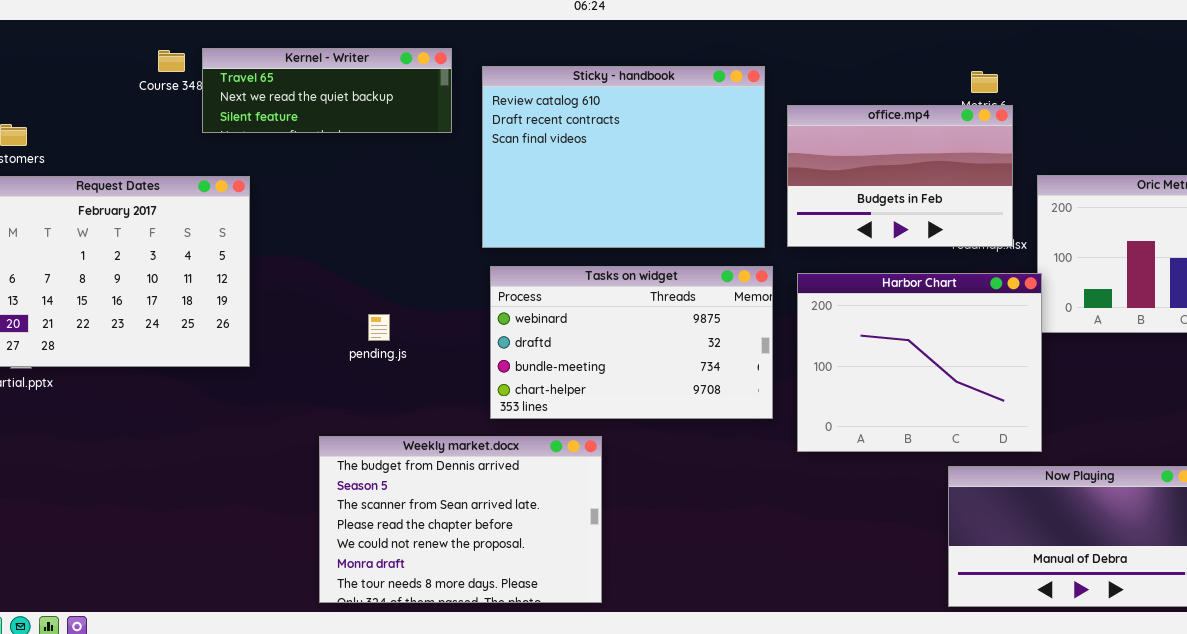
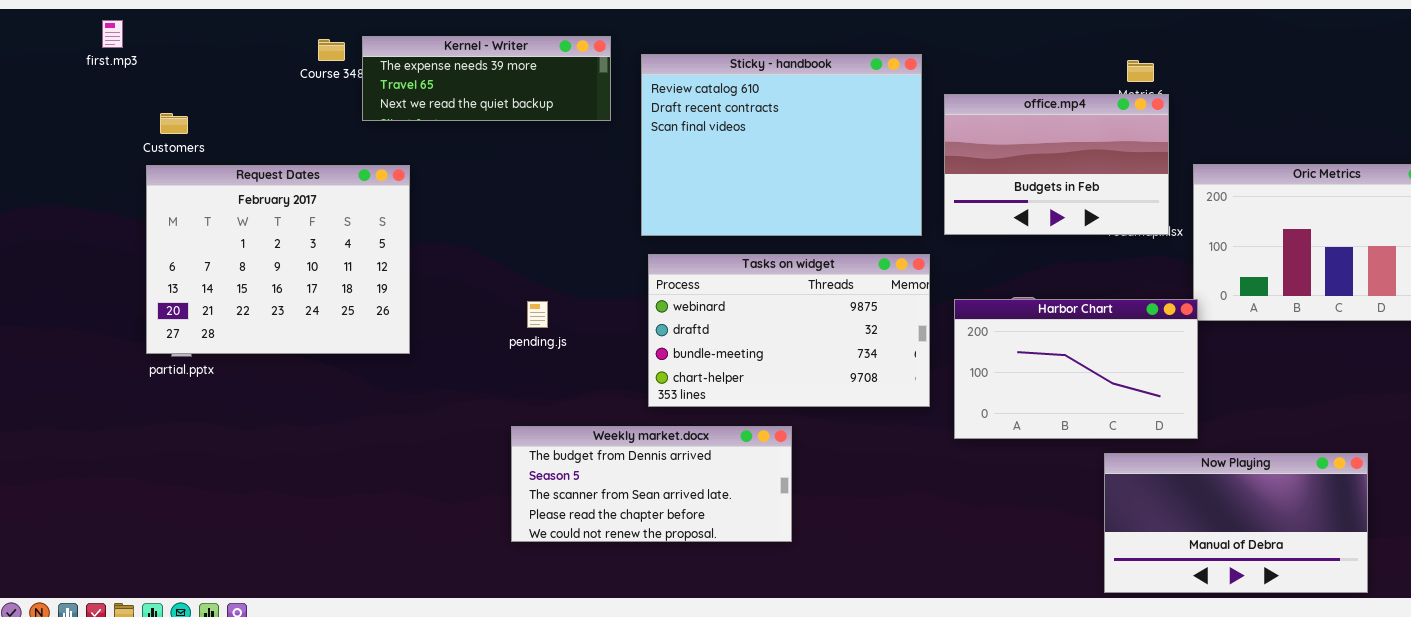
Kernel - Writer: [202,48,452,133] -> [362,36,611,121], scrolled up 1 row
Harbor Chart: [797,273,1042,452] -> [954,299,1198,439], resized
Weekly market.docx: [319,436,602,603] -> [511,426,792,542], moved, resized

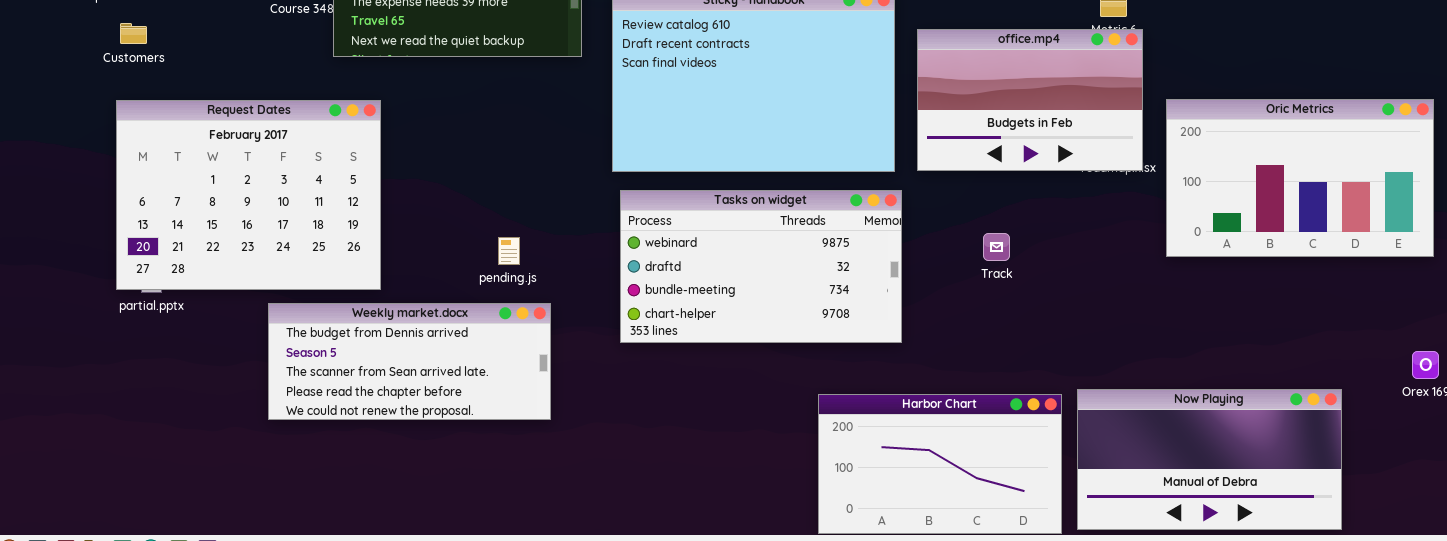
Customers: [160,113,188,134] -> [120,23,147,44], moved
Harbor Chart: [954,299,1198,439] -> [818,394,1062,534], moved
Weekly market.docx: [511,426,792,542] -> [268,303,551,420], moved

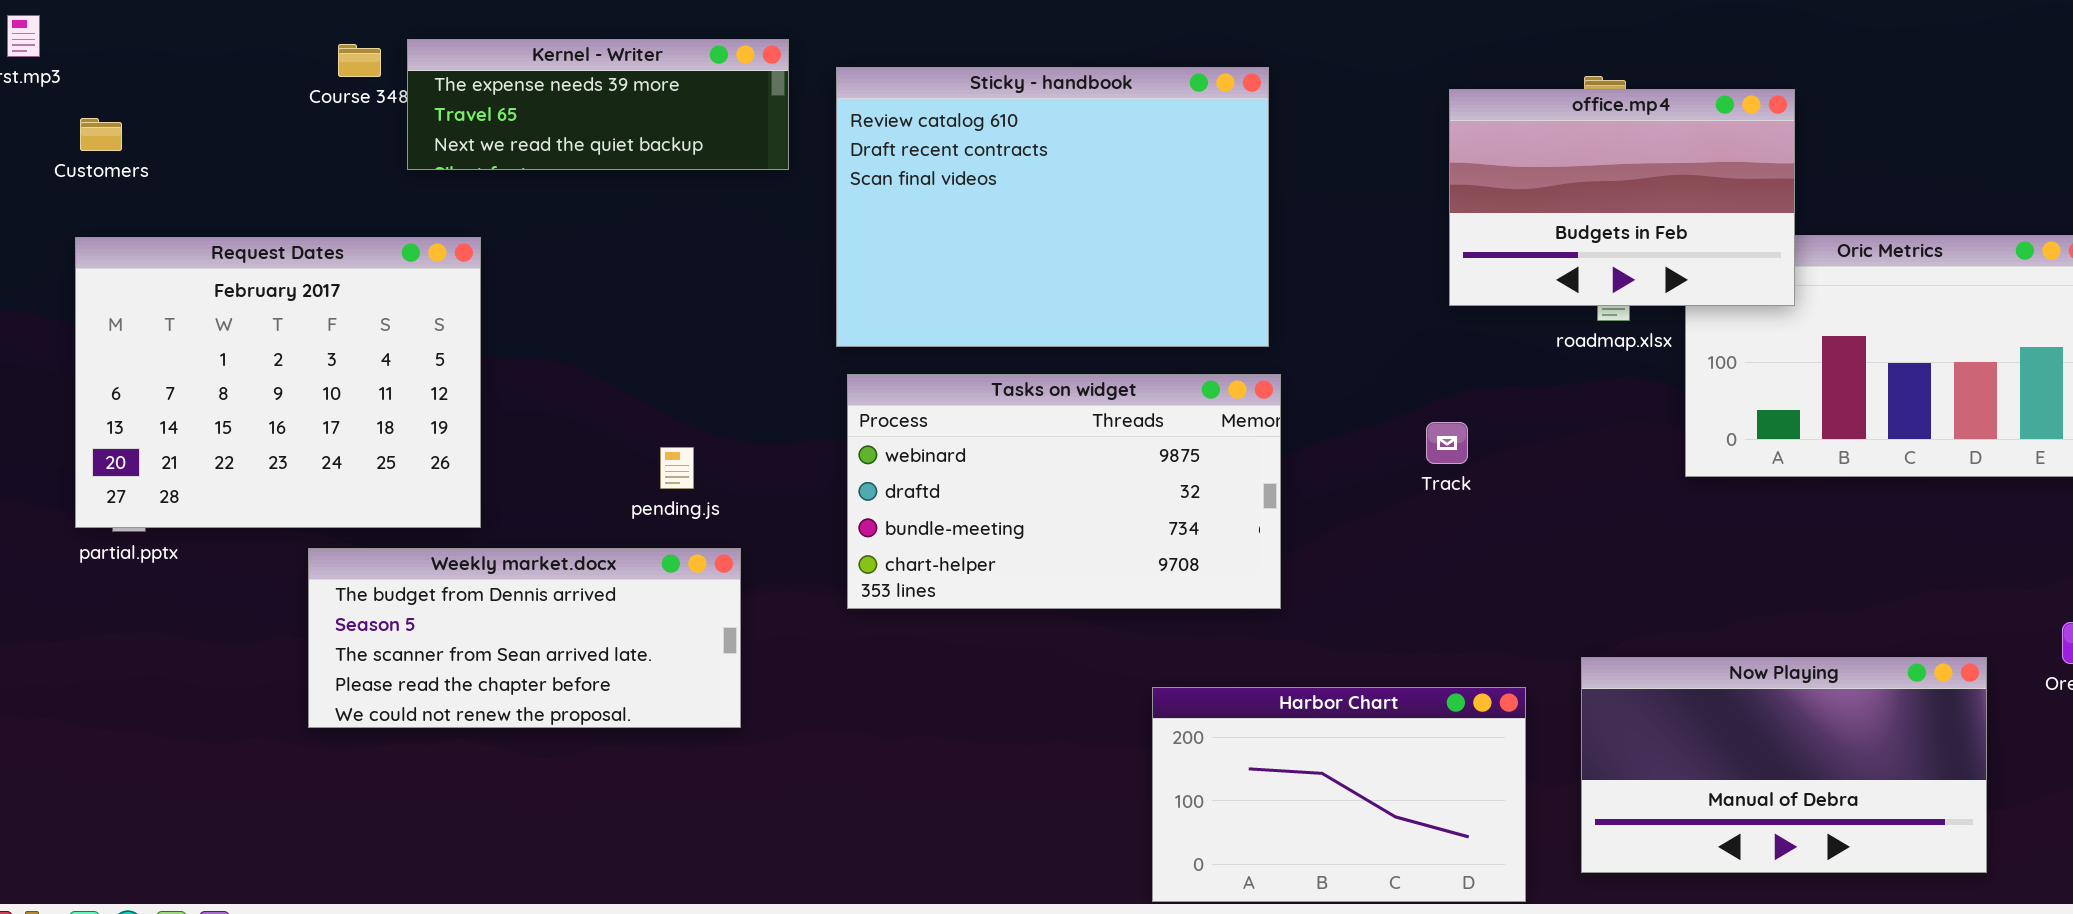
office.mp4: [917,29,1143,171] -> [1449,89,1795,306], moved
Track: [983,233,1010,261] -> [1426,422,1468,464], moved
Now Playing: [1077,389,1342,530] -> [1581,657,1987,873], moved

